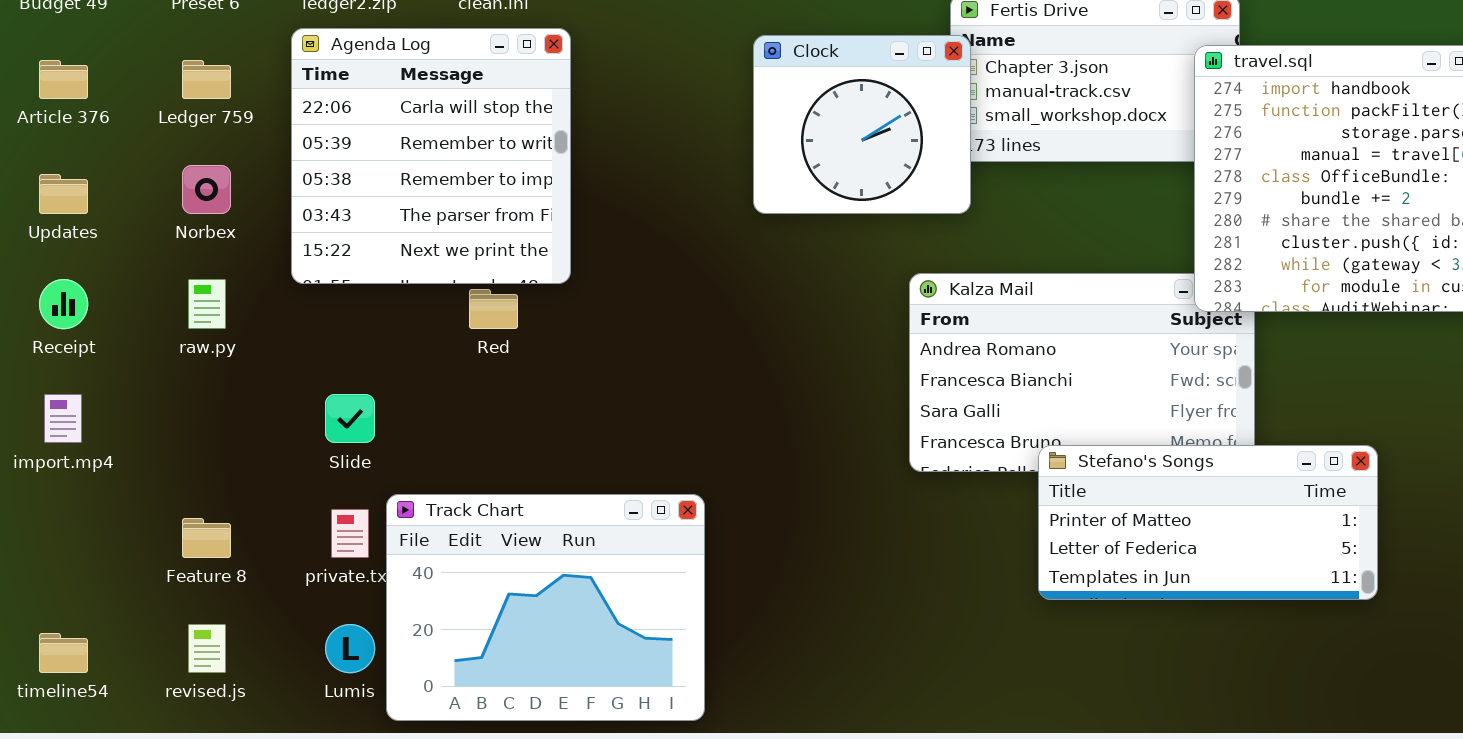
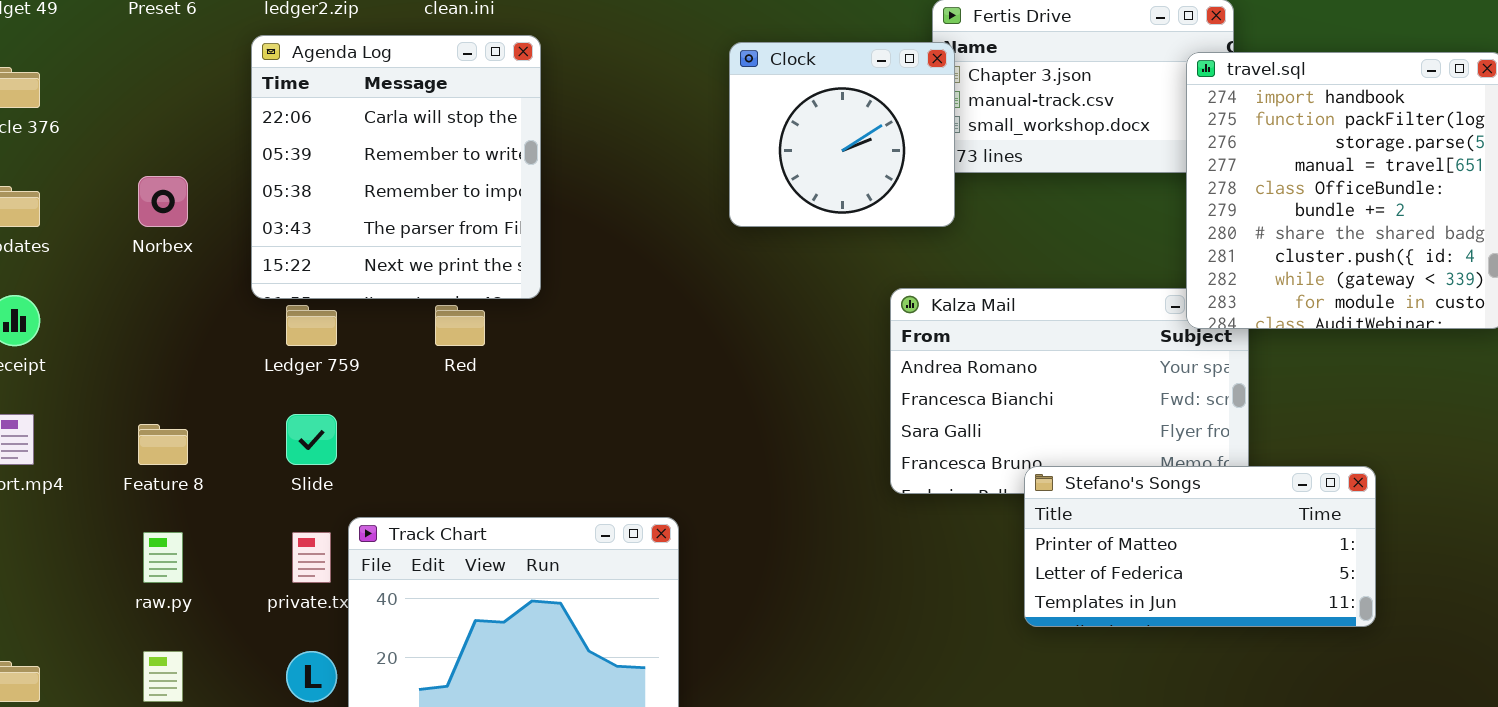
Ledger 759: [182,60,231,99] -> [286,305,337,346], moved
raw.py: [188,279,226,329] -> [143,532,183,583], moved
Feature 8: [182,518,231,558] -> [138,424,188,465], moved

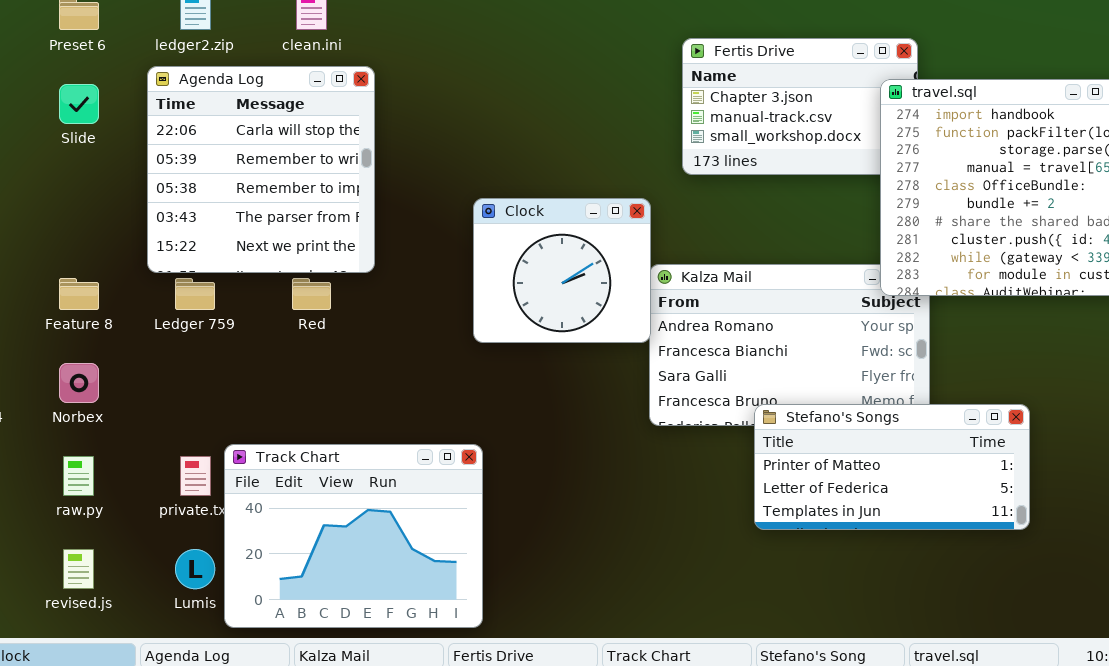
Clock: [729,42,955,227] -> [473,198,651,343], moved
Norbex: [138,176,188,227] -> [59,363,99,403], moved
Slide: [286,414,337,465] -> [59,84,99,124], moved
Feature 8: [138,424,188,465] -> [59,278,99,310], moved

